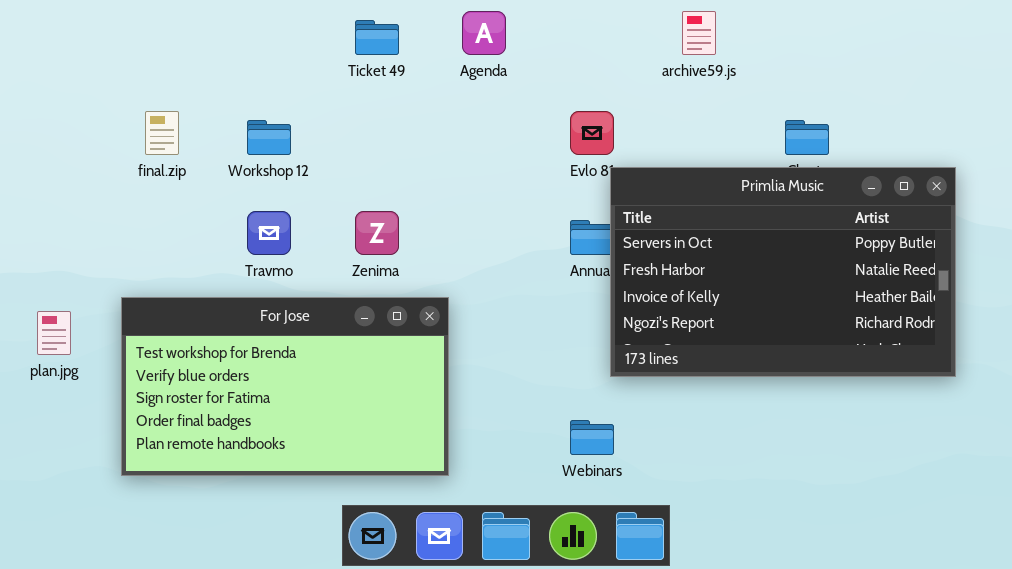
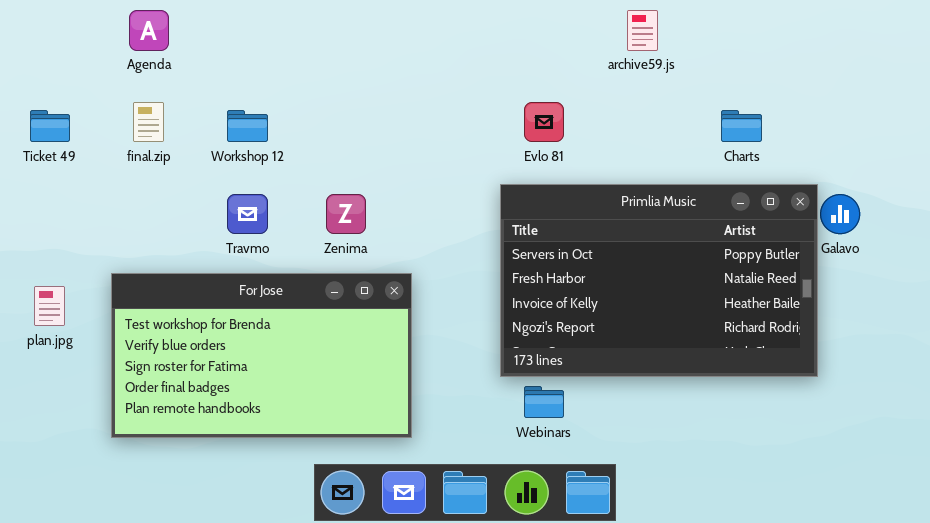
Agenda: [462,11,506,55] -> [129,10,169,51], moved
Ticket 49: [355,20,399,55] -> [30,110,70,142], moved
Primlia Music: [610,167,956,377] -> [500,184,818,377], moved

